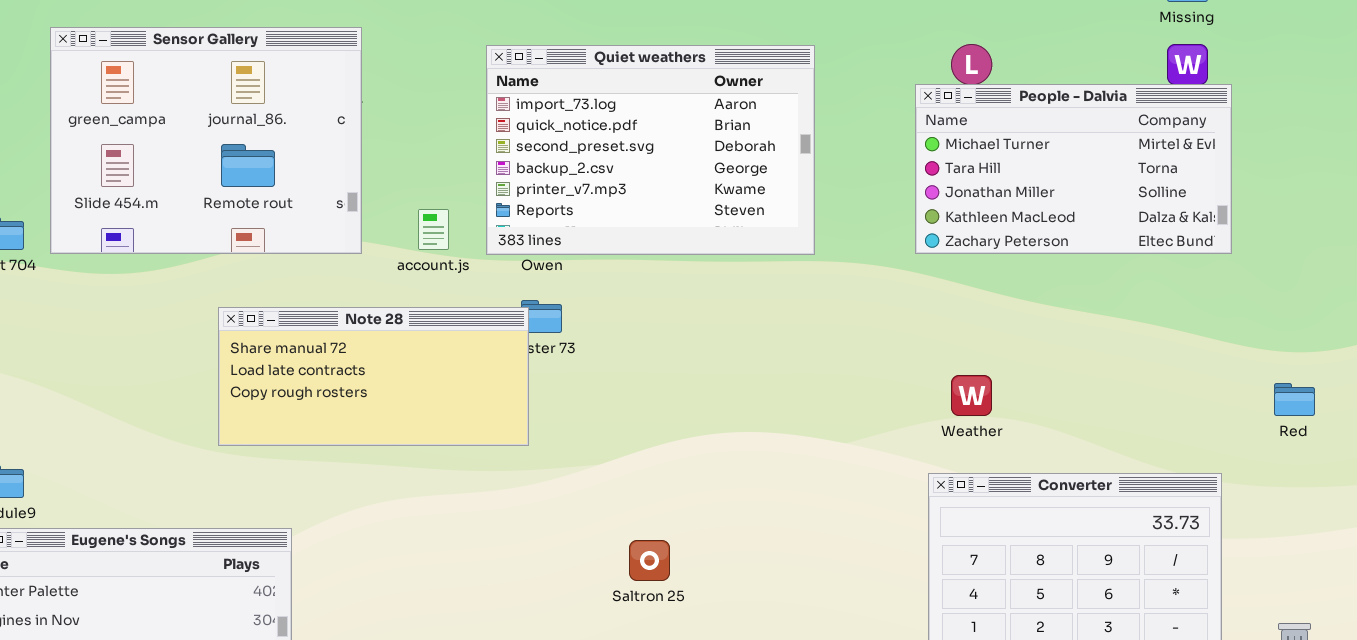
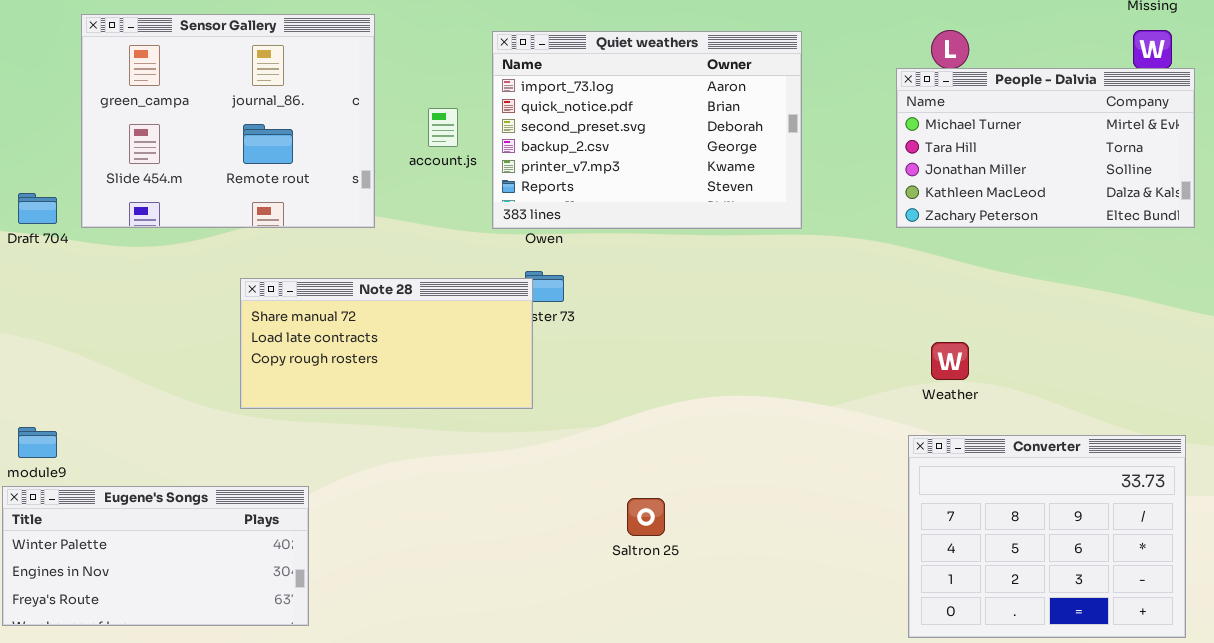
account.js: [418,209,449,250] -> [428,108,458,147], moved

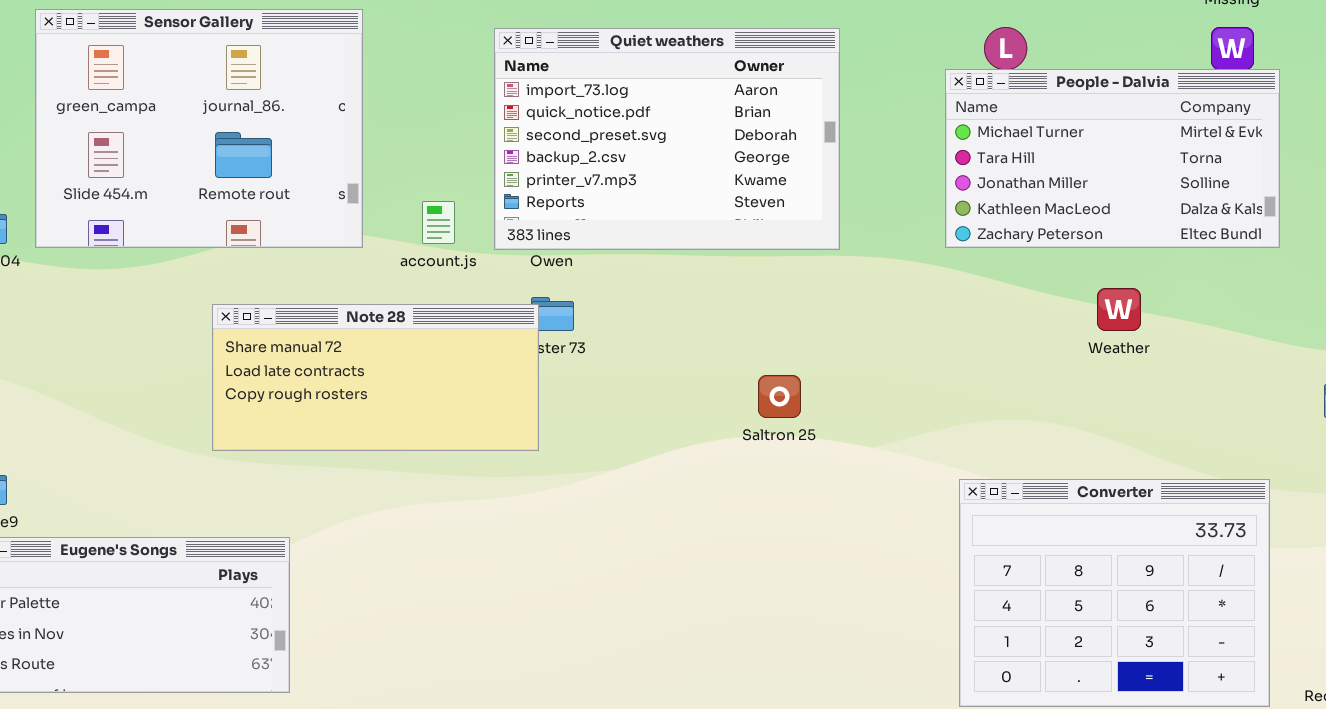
account.js: [428,108,458,147] -> [422,201,455,244], moved
Weather: [931,342,969,380] -> [1097,288,1141,331], moved
Saltron 25: [627,498,665,536] -> [758,375,801,418], moved

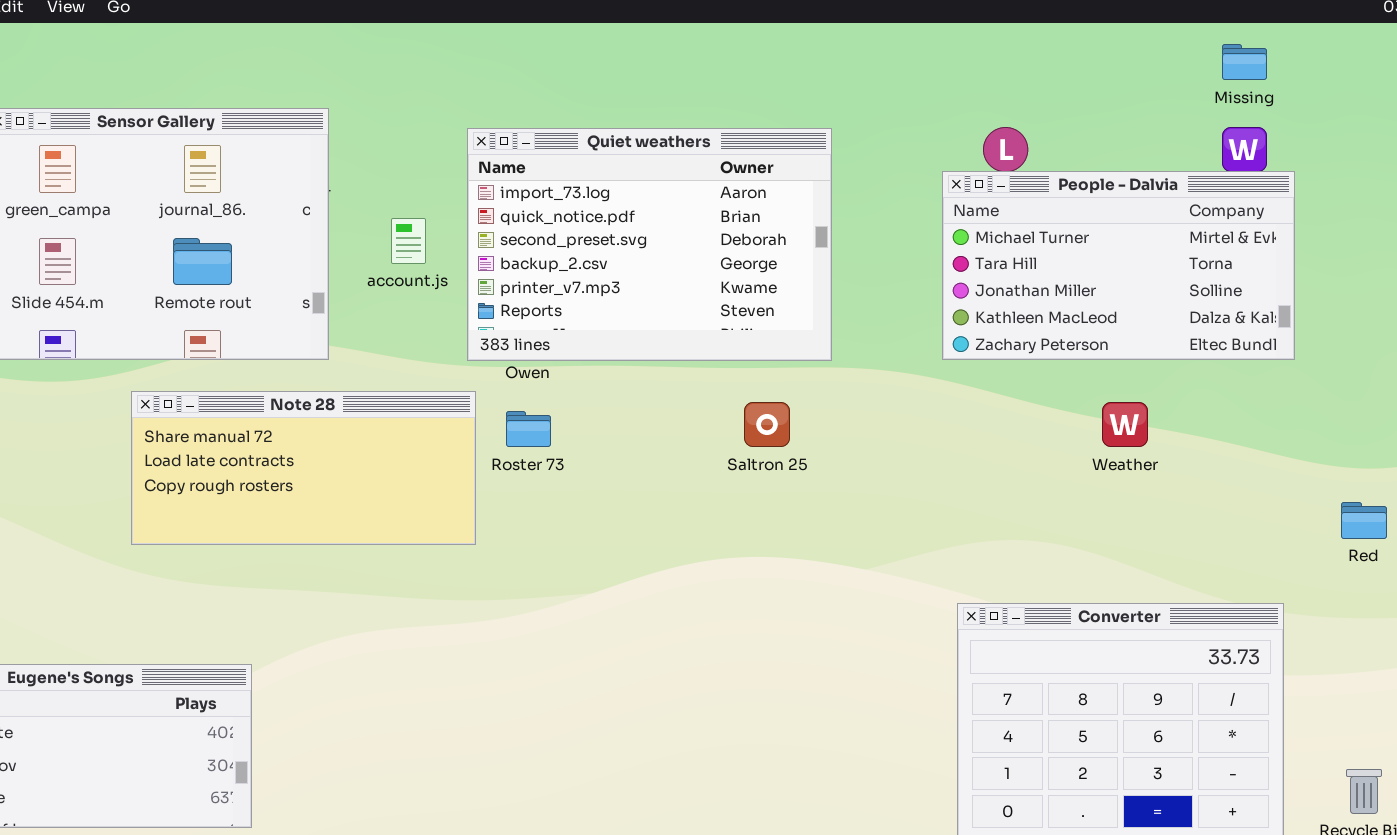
account.js: [422,201,455,244] -> [391,218,426,264], moved
Note 28: [212,304,539,451] -> [131,391,476,545], moved
Saltron 25: [758,375,801,418] -> [744,402,790,447], moved

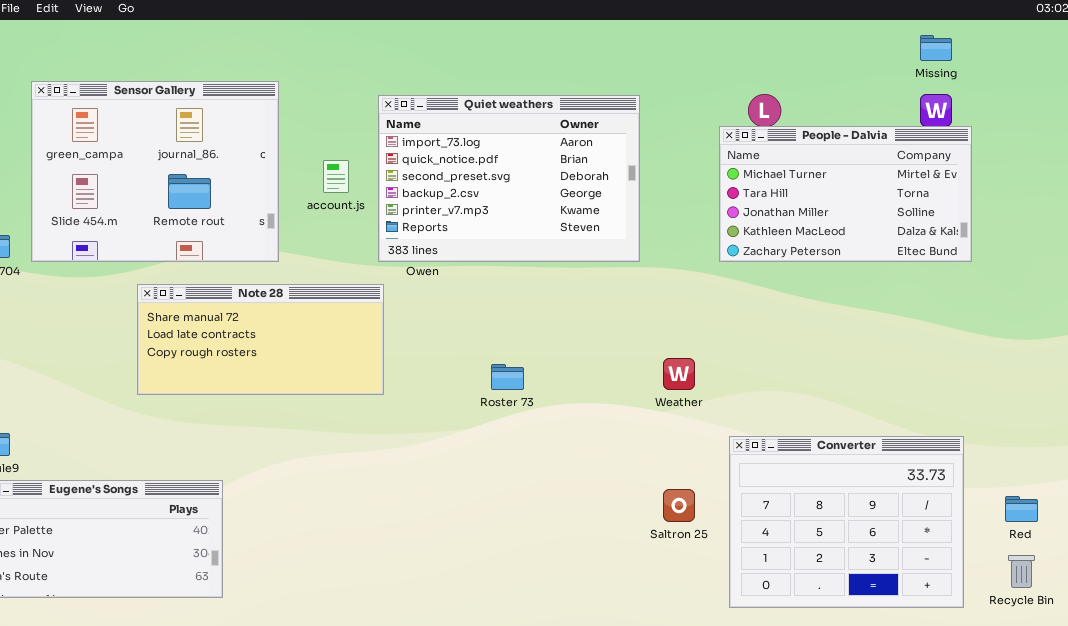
Saltron 25: [744,402,790,447] -> [663,489,695,522], moved
Weather: [1102,402,1148,447] -> [663,358,695,390], moved
Roster 73: [506,411,551,447] -> [491,364,524,390], moved
Red: [1341,502,1387,539] -> [1005,496,1038,522], moved

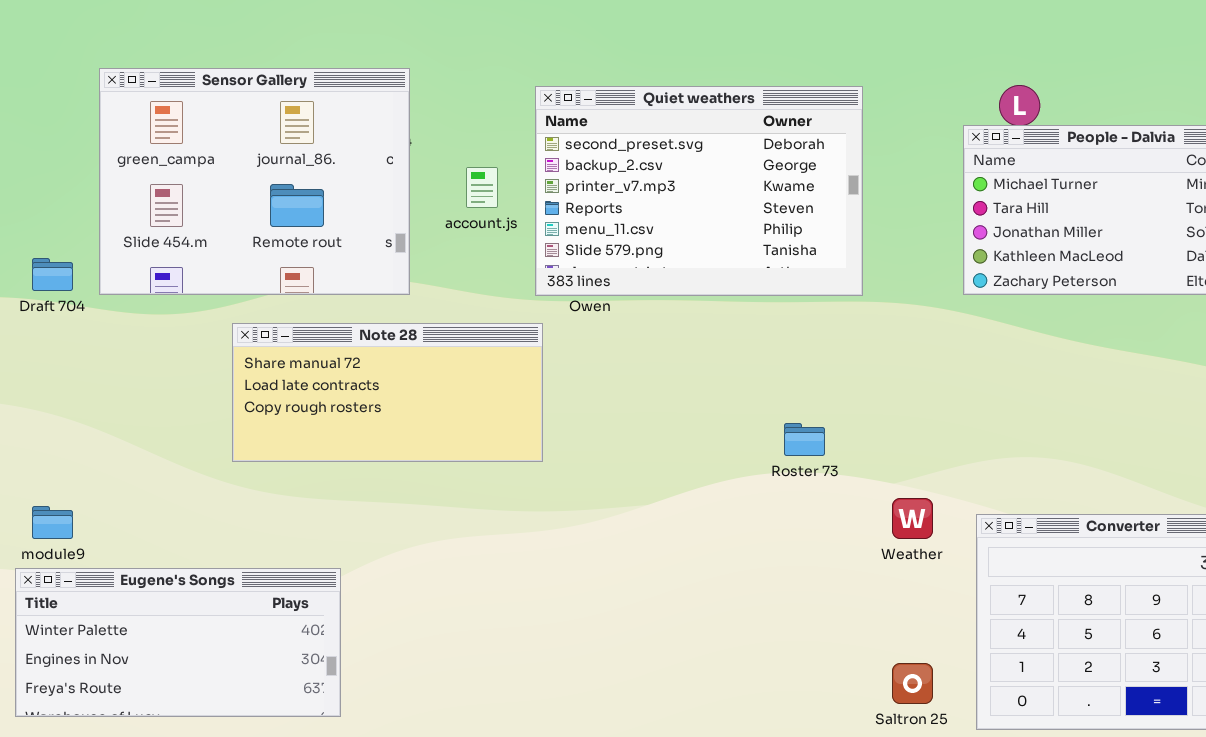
Quiet weathers: [378,95,640,262] -> [535,86,863,296], scrolled down 2 rows
Weather: [663,358,695,390] -> [892,498,933,539], moved
Roster 73: [491,364,524,390] -> [784,423,825,456], moved
Saltron 25: [663,489,695,522] -> [892,663,933,704], moved

